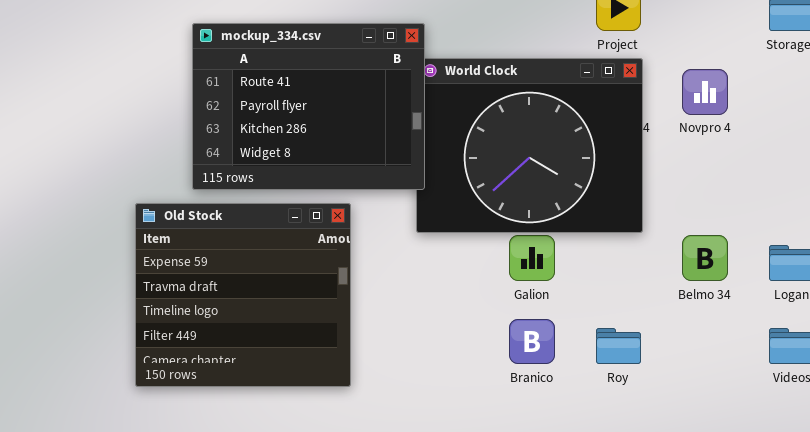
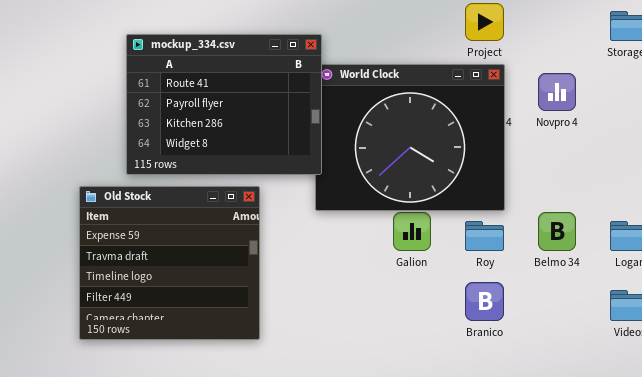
Branico: [509,319,555,364] -> [465,282,504,321], moved
Roy: [596,328,641,364] -> [465,221,504,251], moved

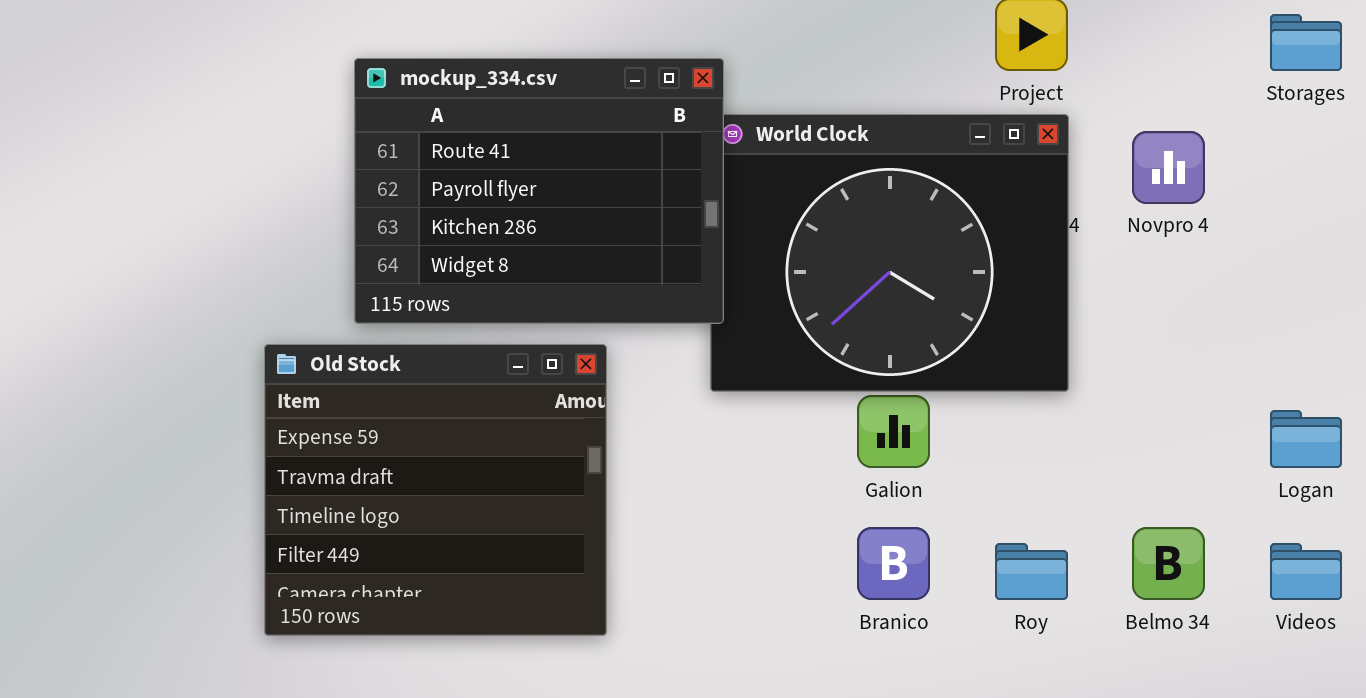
Belmo 34: [538,212,576,251] -> [1132,527,1205,600], moved
Roy: [465,221,504,251] -> [995,543,1068,600], moved
Branico: [465,282,504,321] -> [857,527,930,600], moved

